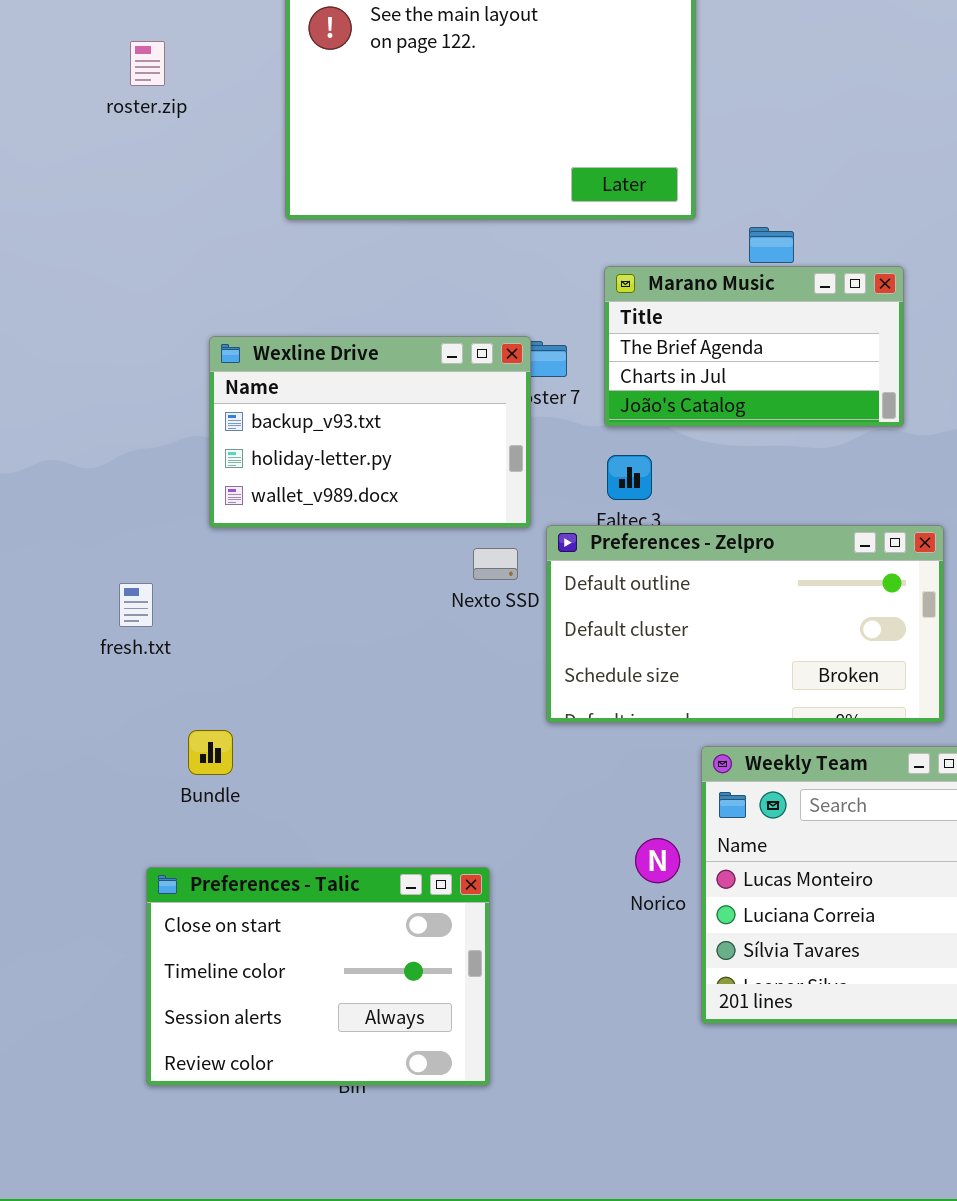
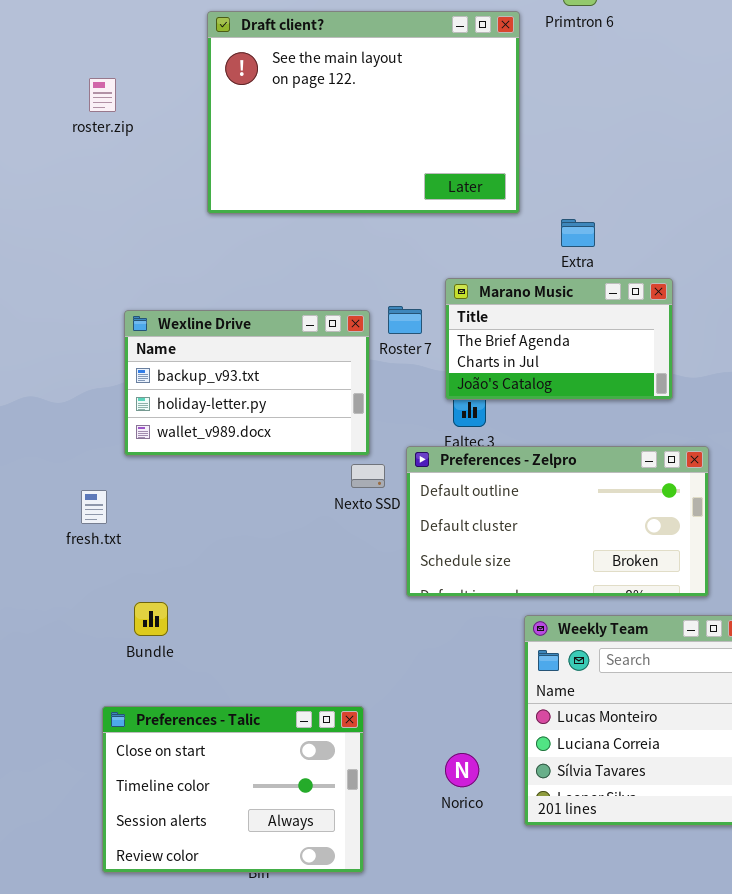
Marano Music: [604,266,904,427] -> [445,278,673,400], moved
Wexline Drive: [209,336,531,528] -> [124,310,370,456], moved
Norico: [635,838,680,883] -> [445,753,479,787], moved

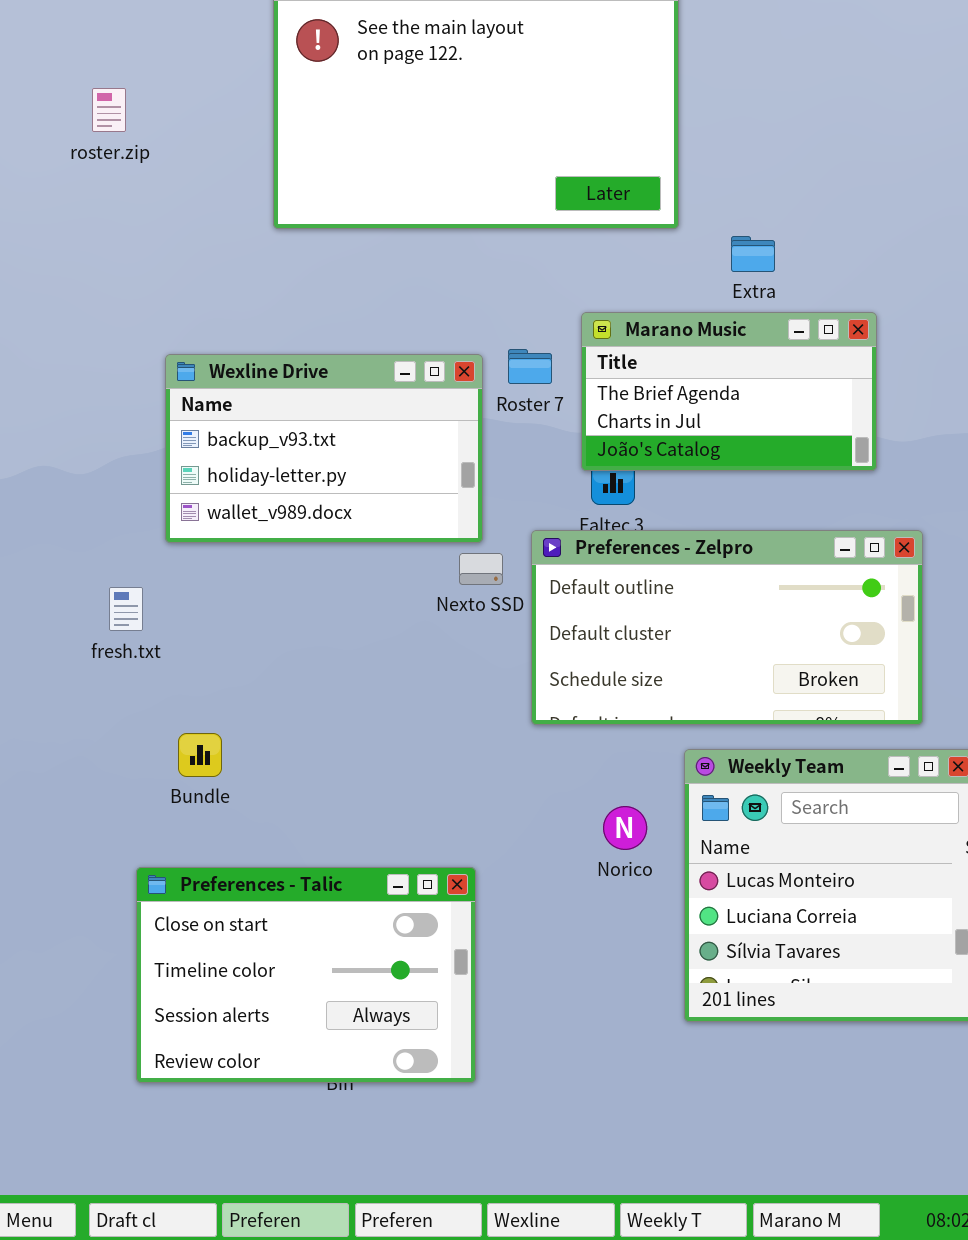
roster.zip: [89,78,116,112] -> [92,88,126,132], moved
Norico: [445,753,479,787] -> [603,806,647,850], moved

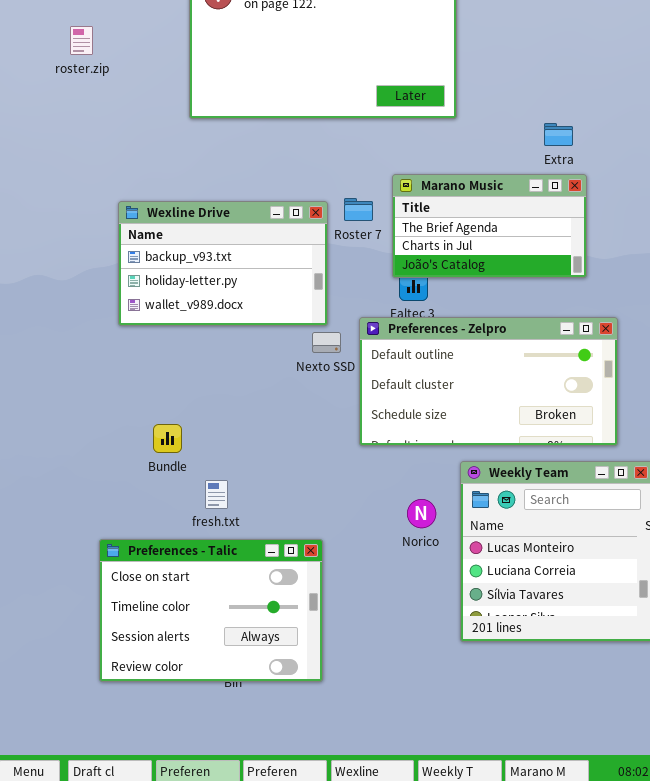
Extra: [731,236,775,272] -> [544,123,573,146], moved
fresh.txt: [109,587,143,631] -> [205,480,228,509], moved
Bundle: [178,733,222,777] -> [153,424,182,453], moved

